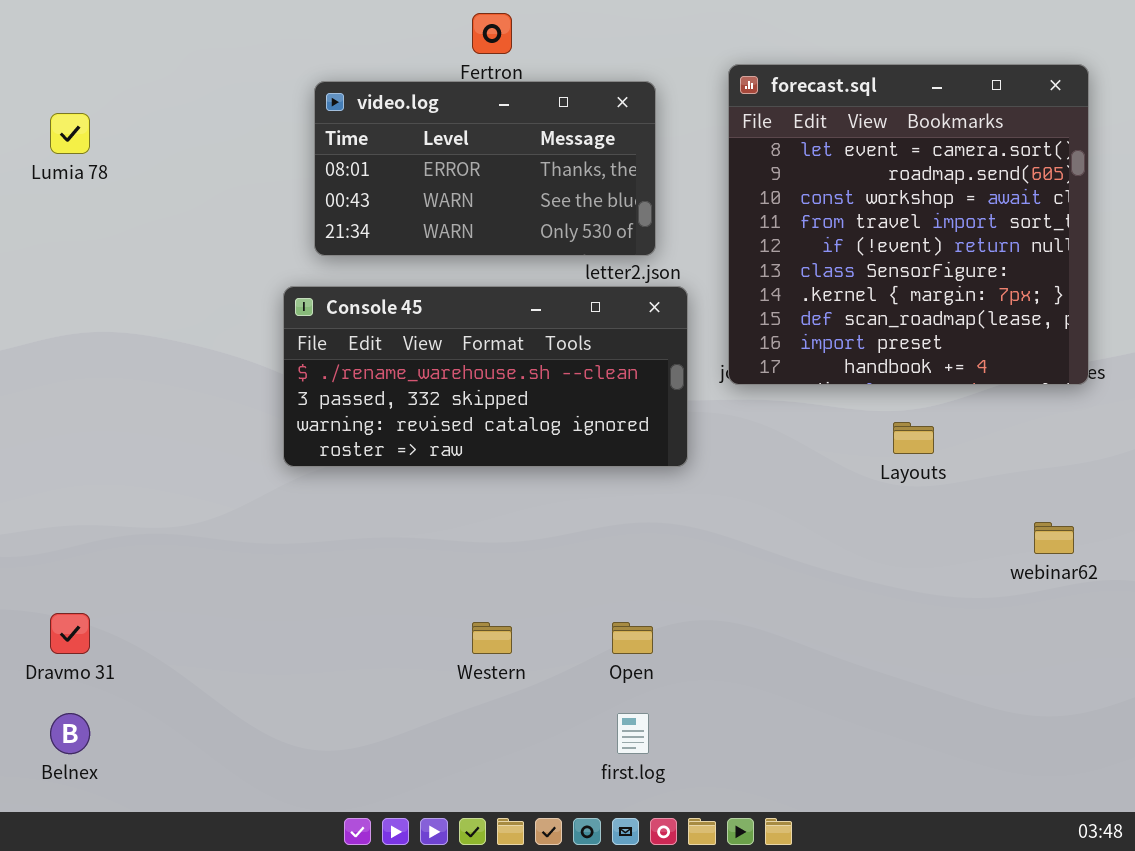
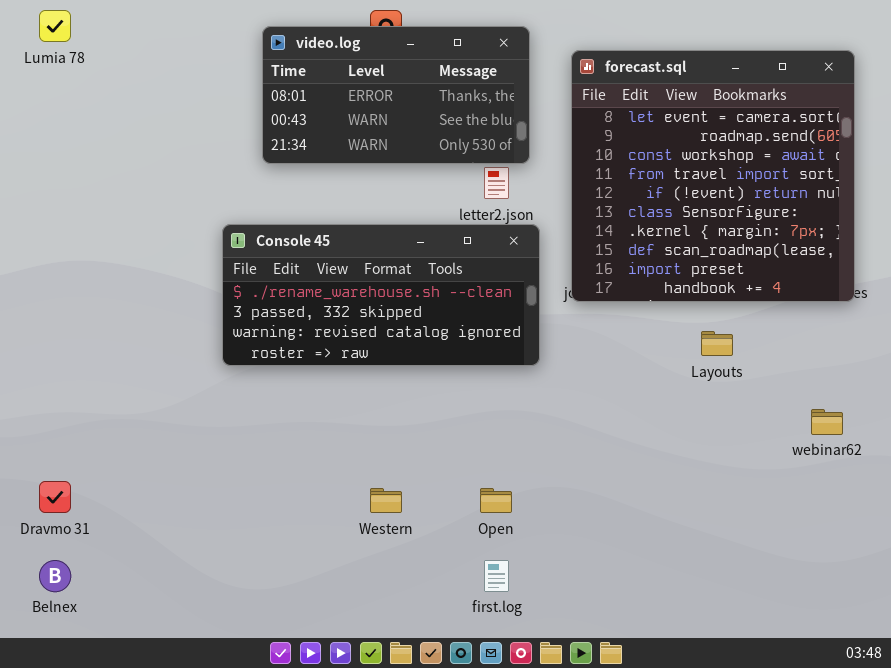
video.log: [314,81,656,256] -> [262,26,530,164], moved
Lumia 78: [50,113,90,154] -> [39,10,71,42], moved

